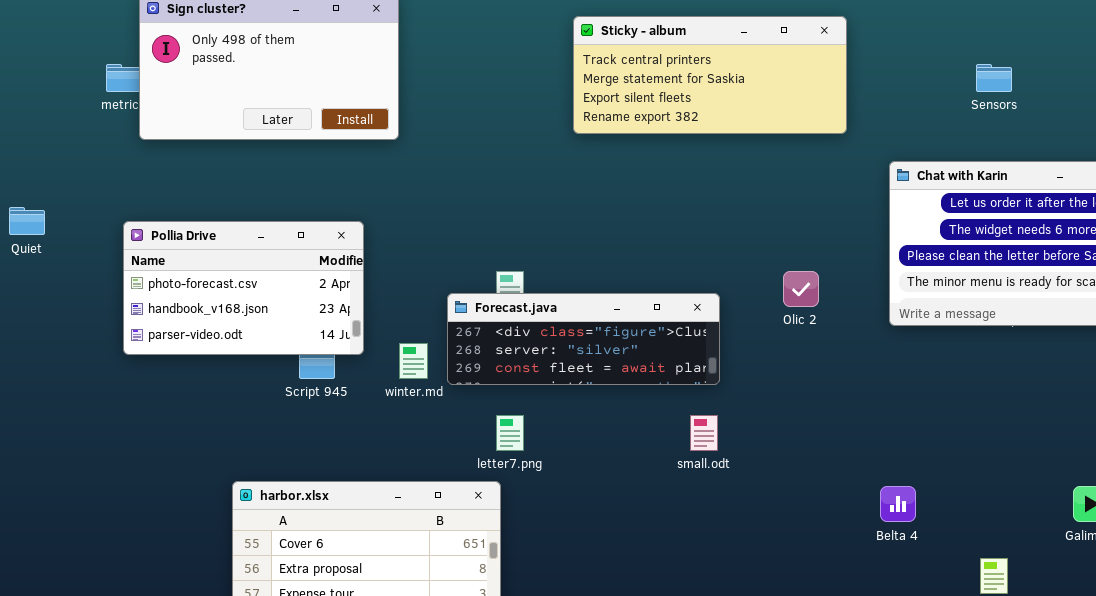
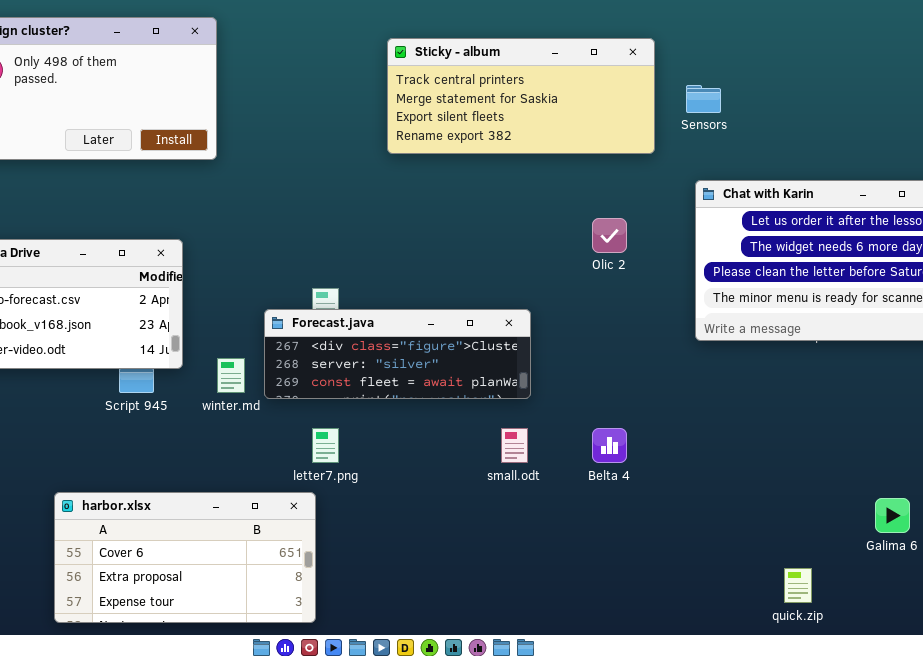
Sensors: [976,64,1012,92] -> [686,85,721,113], moved
Olic 2: [783,271,819,307] -> [592,218,627,253], moved
Belta 4: [880,486,916,522] -> [592,428,627,463], moved

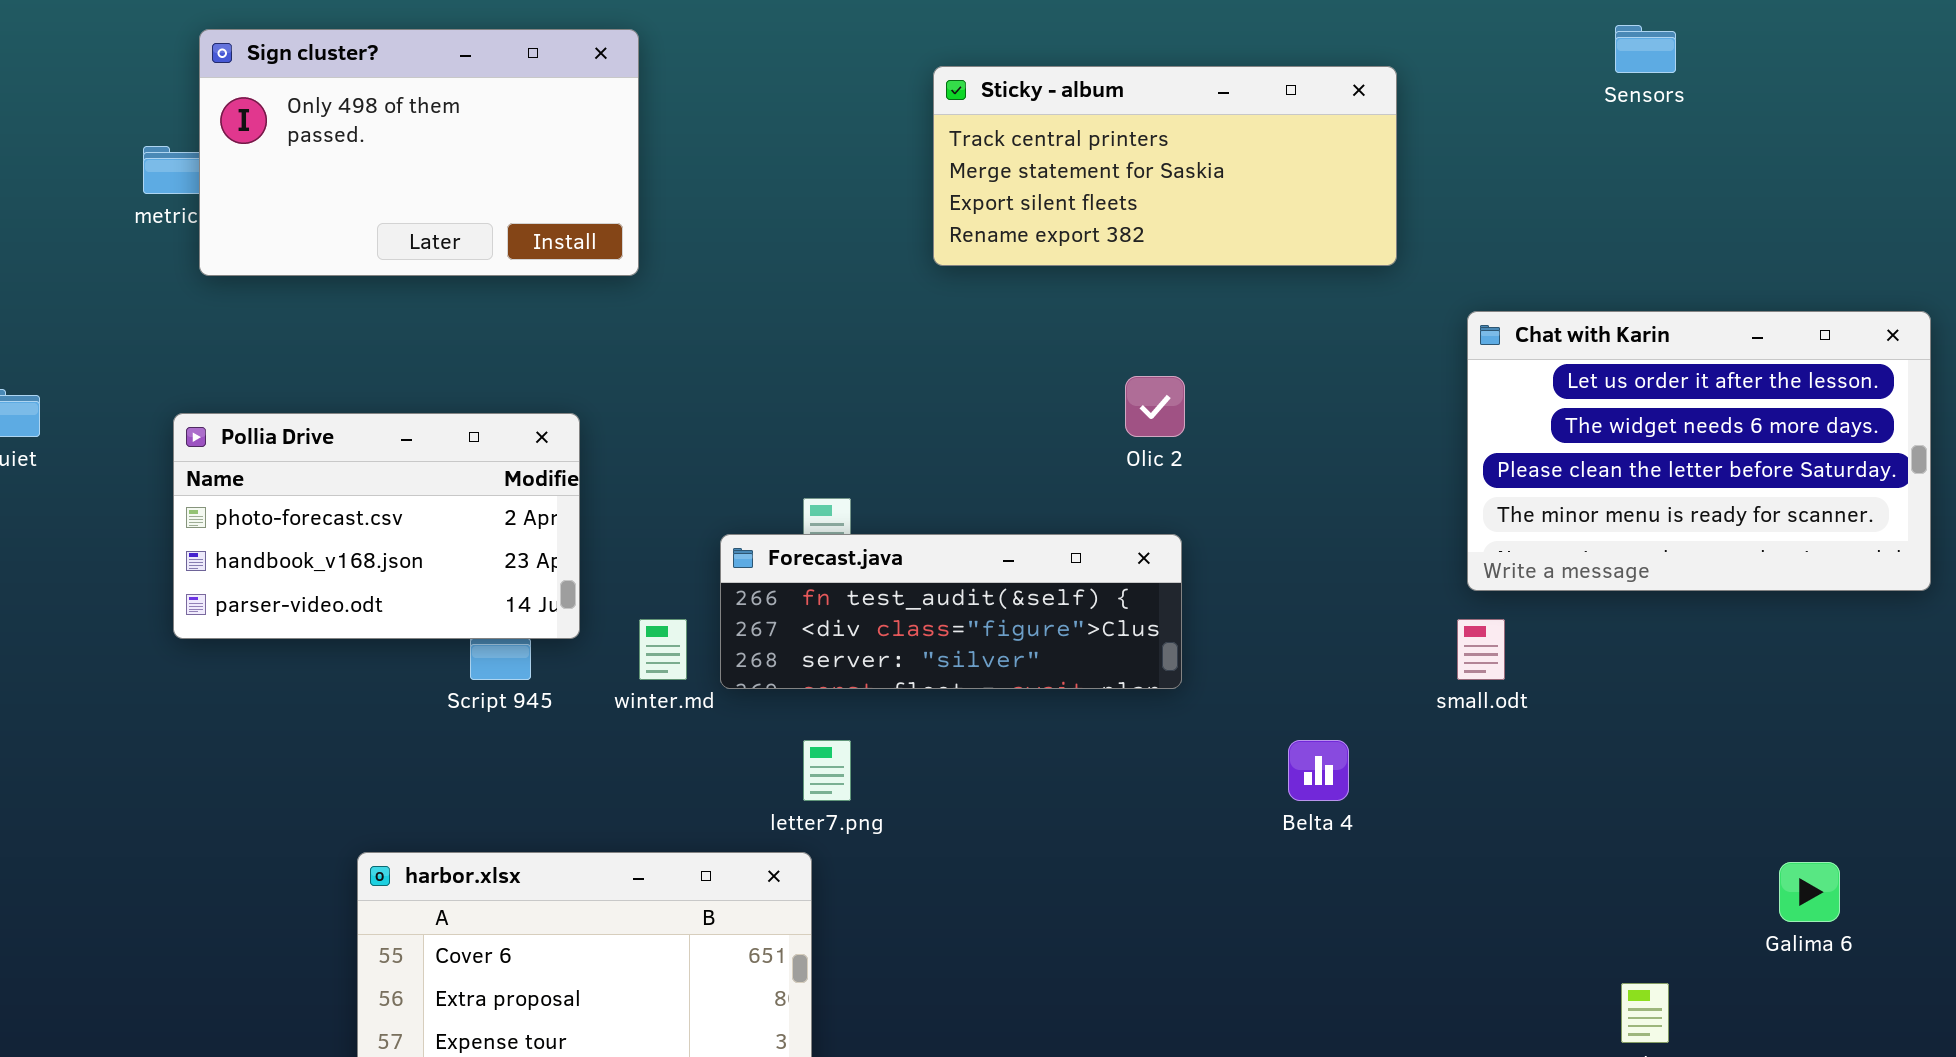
Sensors: [686,85,721,113] -> [1615,25,1676,73], moved
Olic 2: [592,218,627,253] -> [1125,376,1185,437], moved
Forecast.java: [264,309,531,399] -> [720,534,1182,689], scrolled up 1 row
small.odt: [501,428,528,463] -> [1457,619,1505,680], moved

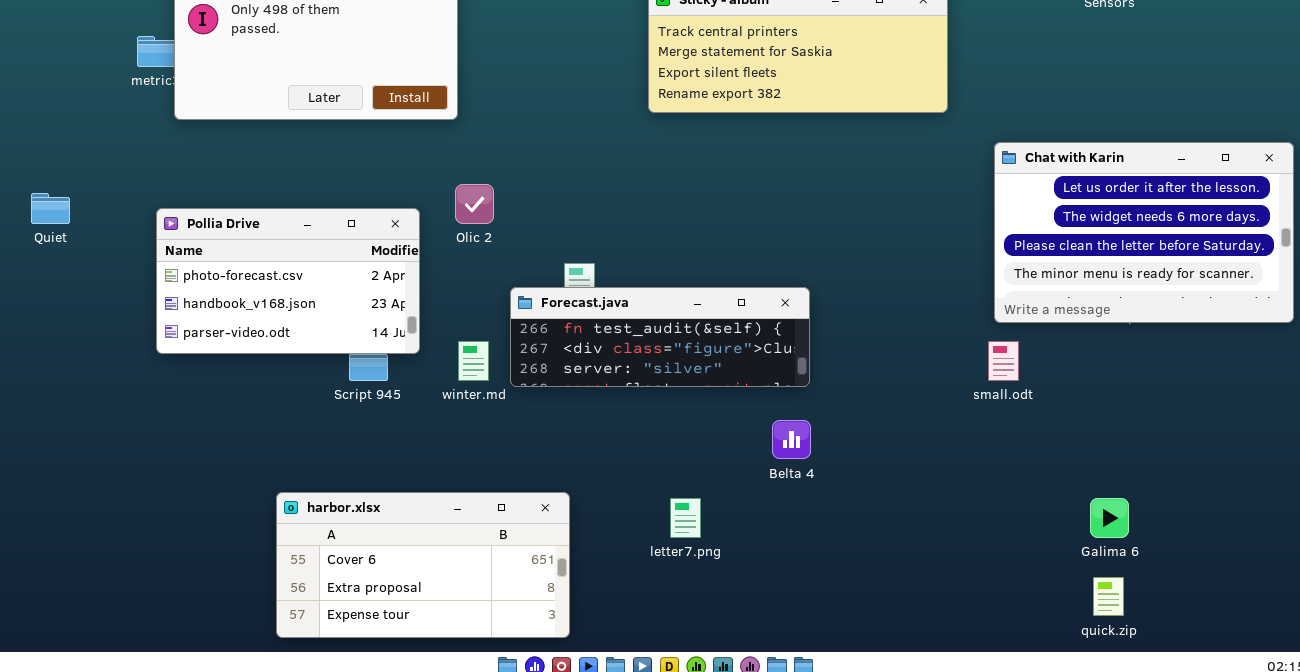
Olic 2: [1125,376,1185,437] -> [455,184,494,224], moved
letter7.png: [803,740,851,801] -> [670,498,701,538], moved
Belta 4: [1288,740,1349,801] -> [772,420,811,459], moved
Galima 6: [1779,862,1840,922] -> [1090,498,1129,538], moved

